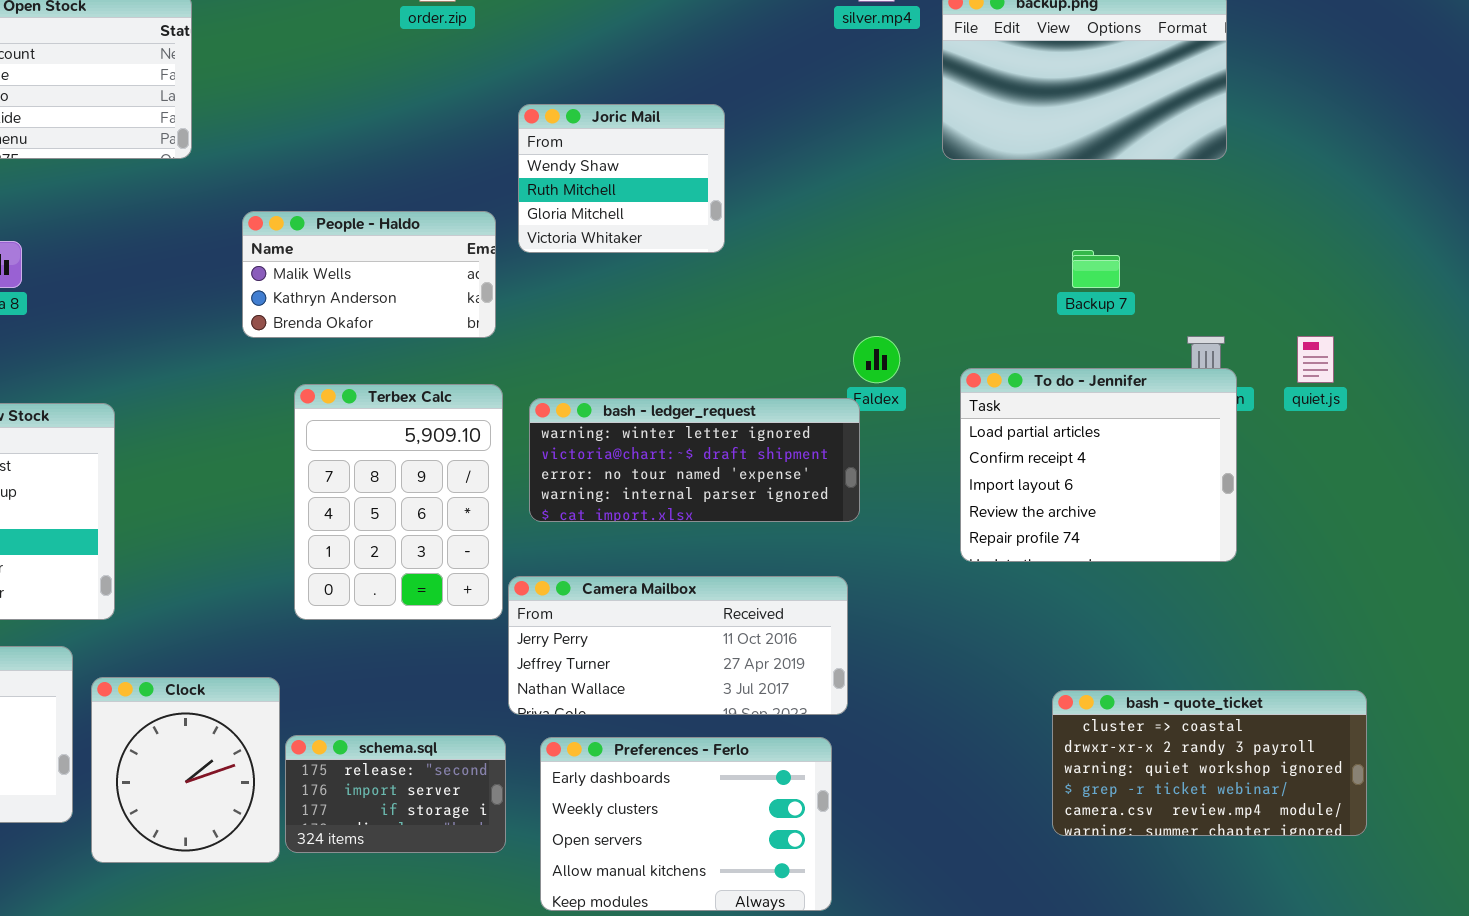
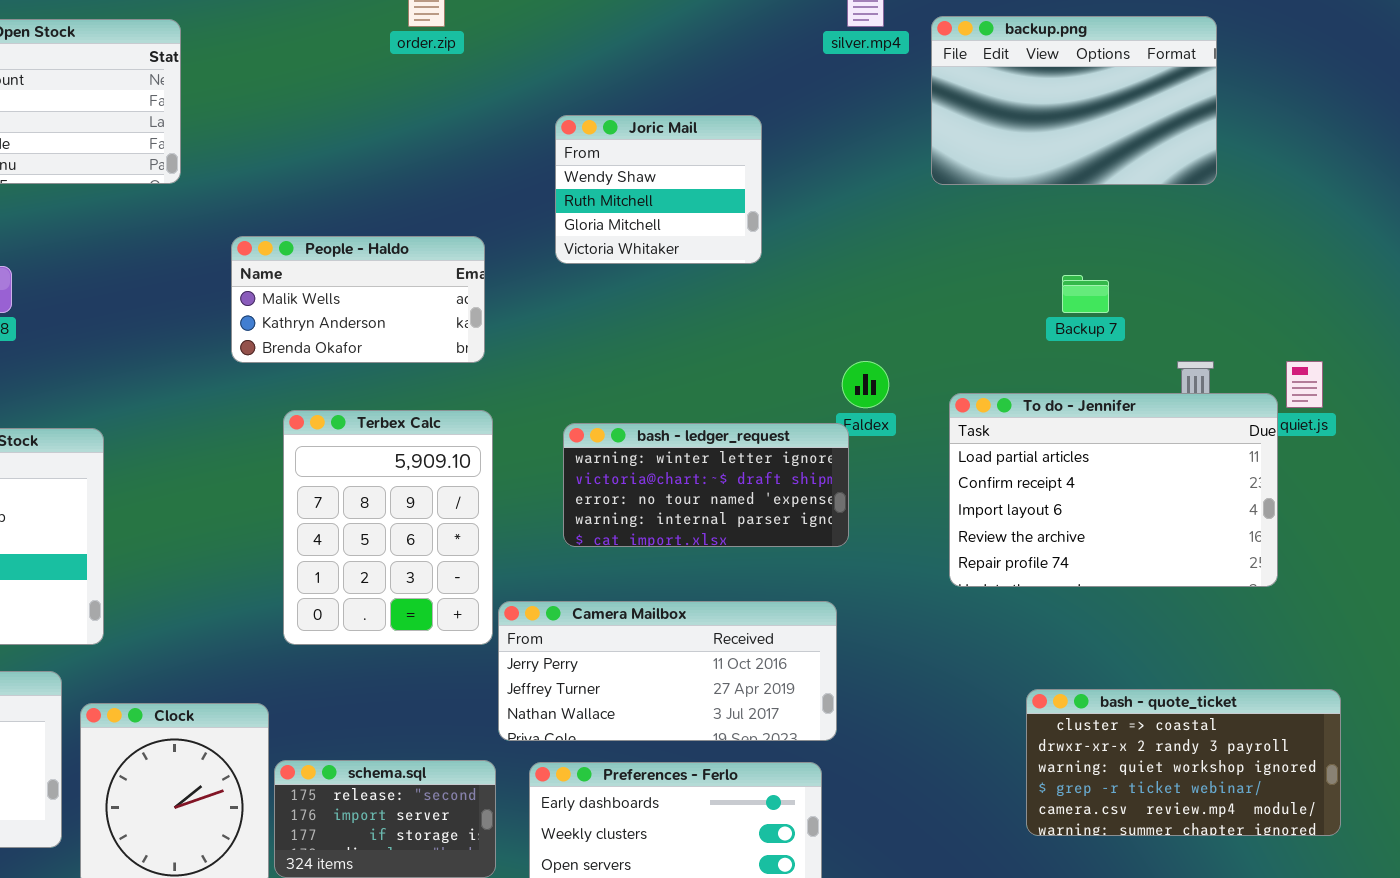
Joric Mail: [518,104,725,253] -> [555,115,762,264], moved
To do - Jennifer: [960,368,1237,562] -> [949,393,1278,587], resized
bash - ledger_request: [529,398,860,522] -> [563,423,849,547], resized
bash - quote_ticket: [1052,690,1367,836] -> [1026,689,1341,836], moved

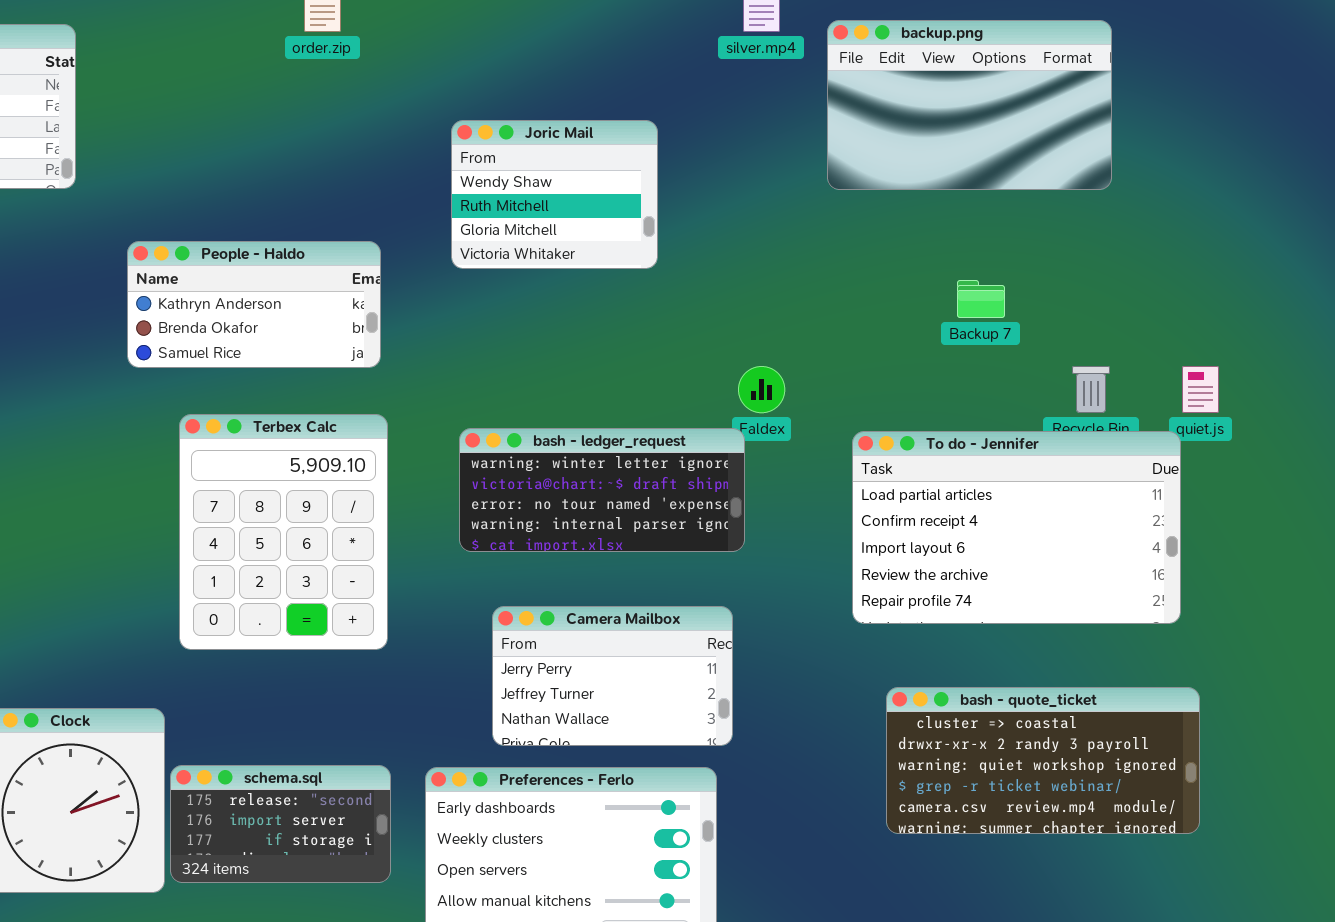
People - Haldo: [231,236,485,363] -> [127,241,381,368], scrolled down 1 row
To do - Jennifer: [949,393,1278,587] -> [852,431,1181,624], moved
Camera Mailbox: [498,601,837,741] -> [492,606,733,746], resized
bash - quote_ticket: [1026,689,1341,836] -> [886,687,1200,834], moved

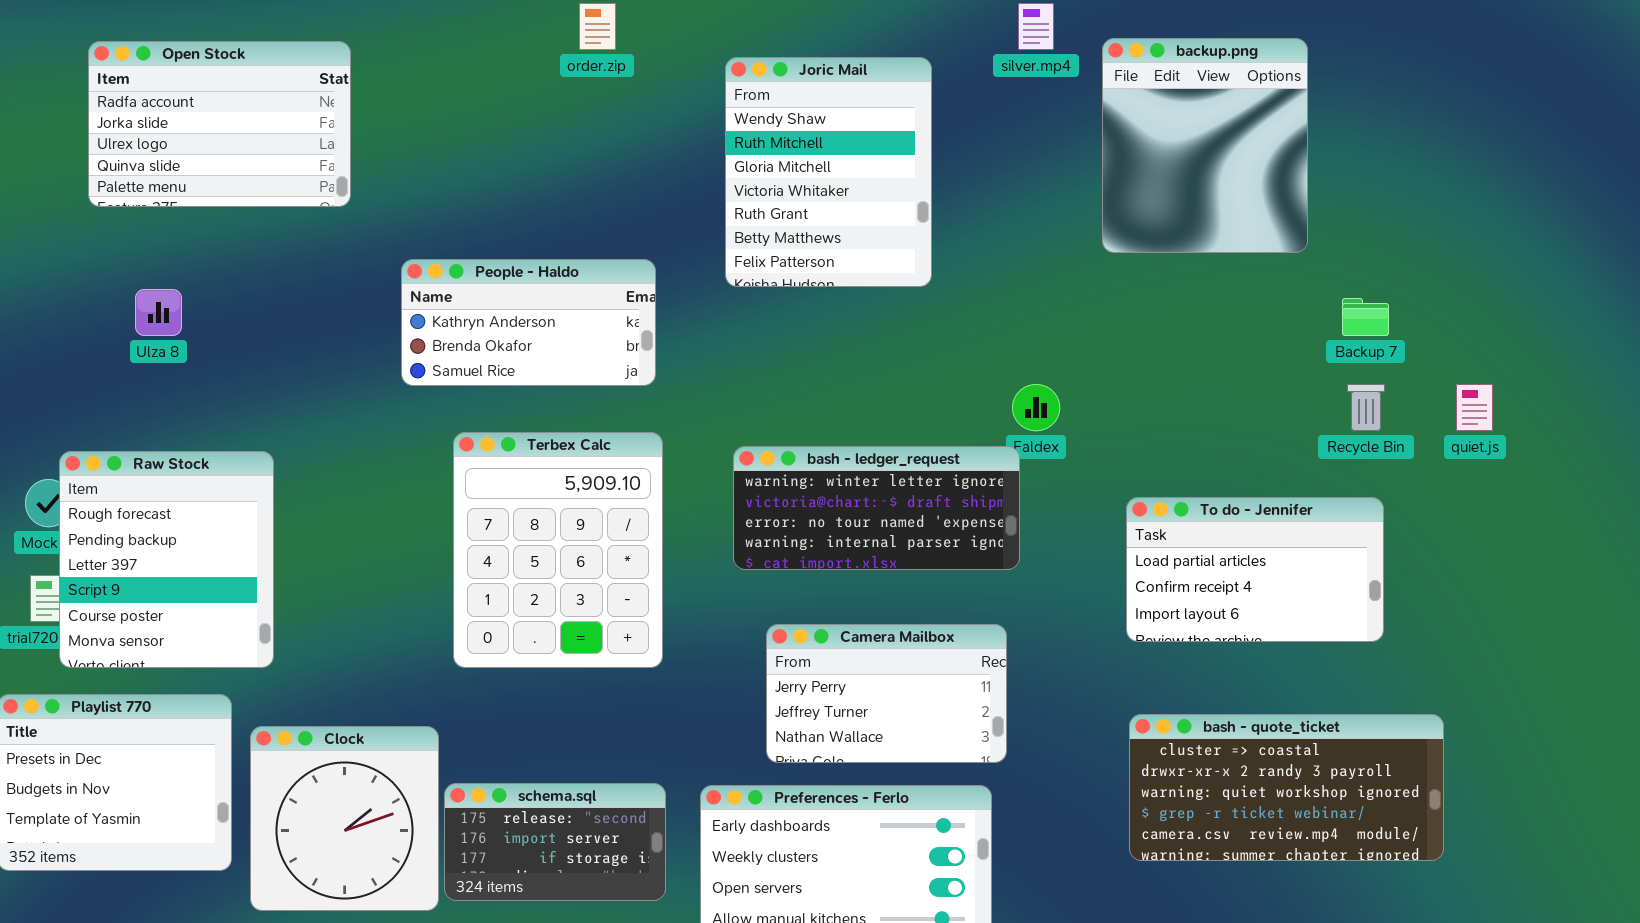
backup.png: [827,20,1112,190] -> [1102,38,1308,253], resized
Joric Mail: [451,120,658,269] -> [725,57,932,287], resized
Backup 7: [957,280,1005,318] -> [1342,298,1389,336], moved
To do - Jennifer: [852,431,1181,624] -> [1126,497,1384,642], resized
bash - quote_ticket: [886,687,1200,834] -> [1129,714,1444,861], moved

